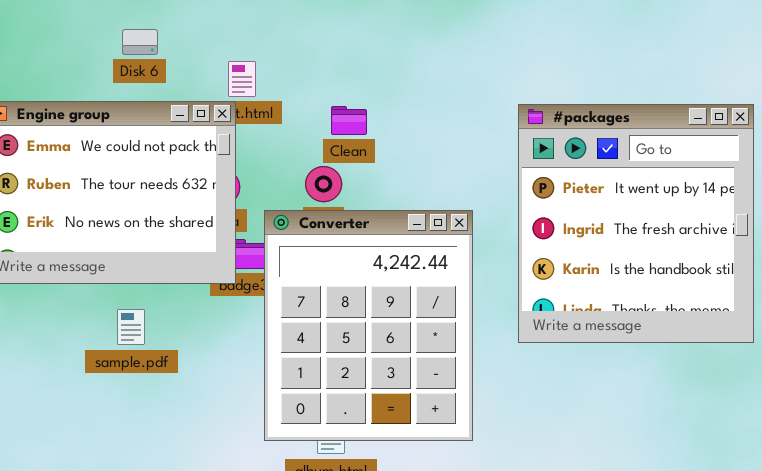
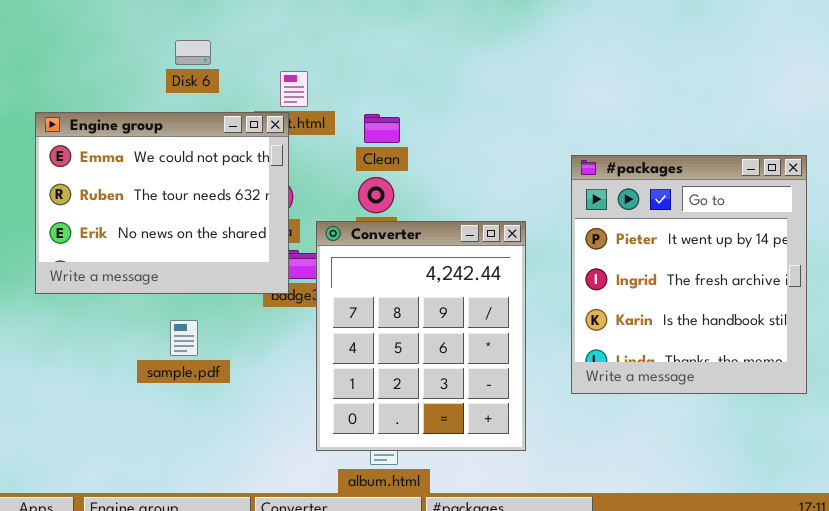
#packages: [518,104,754,343] -> [571,155,807,394], moved
Clean: [331,106,367,135] -> [364,114,400,143], moved

